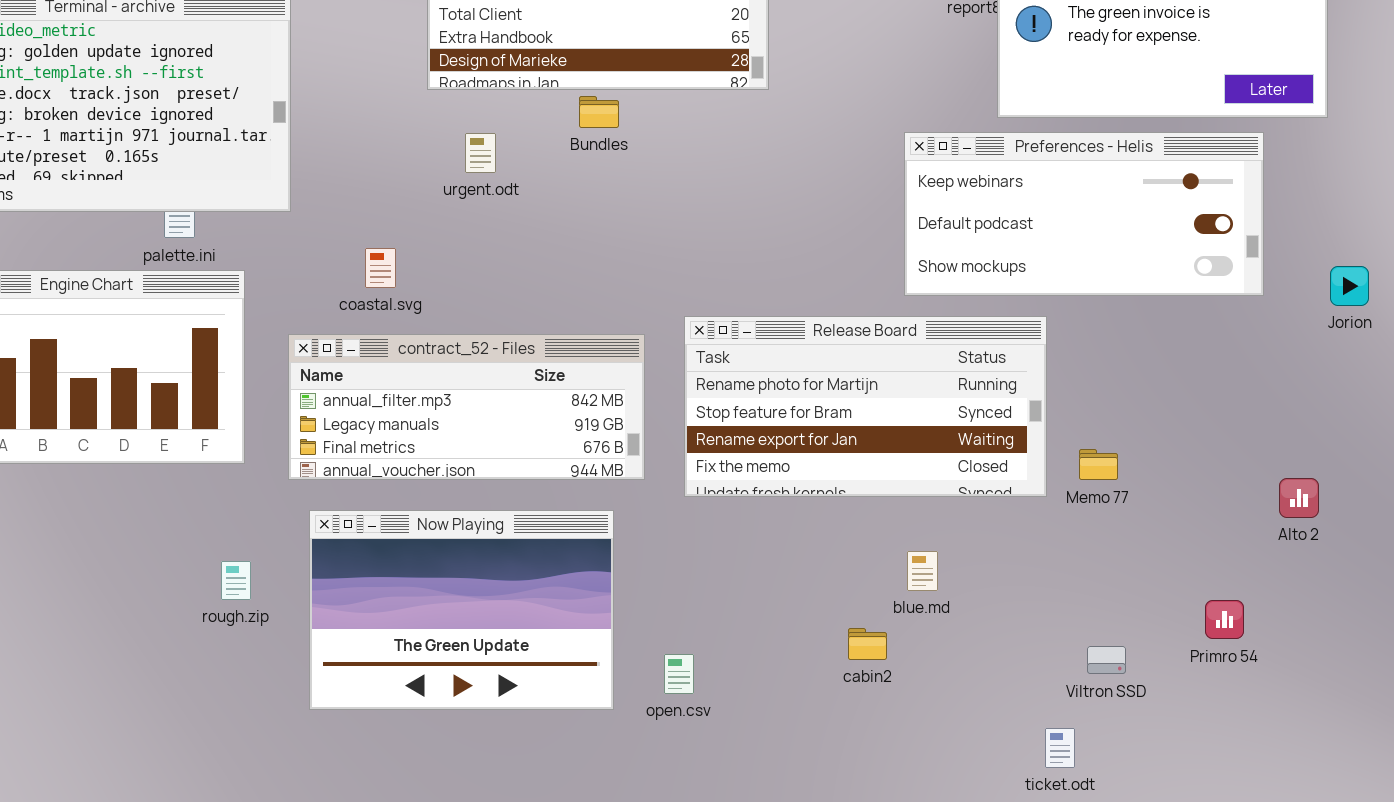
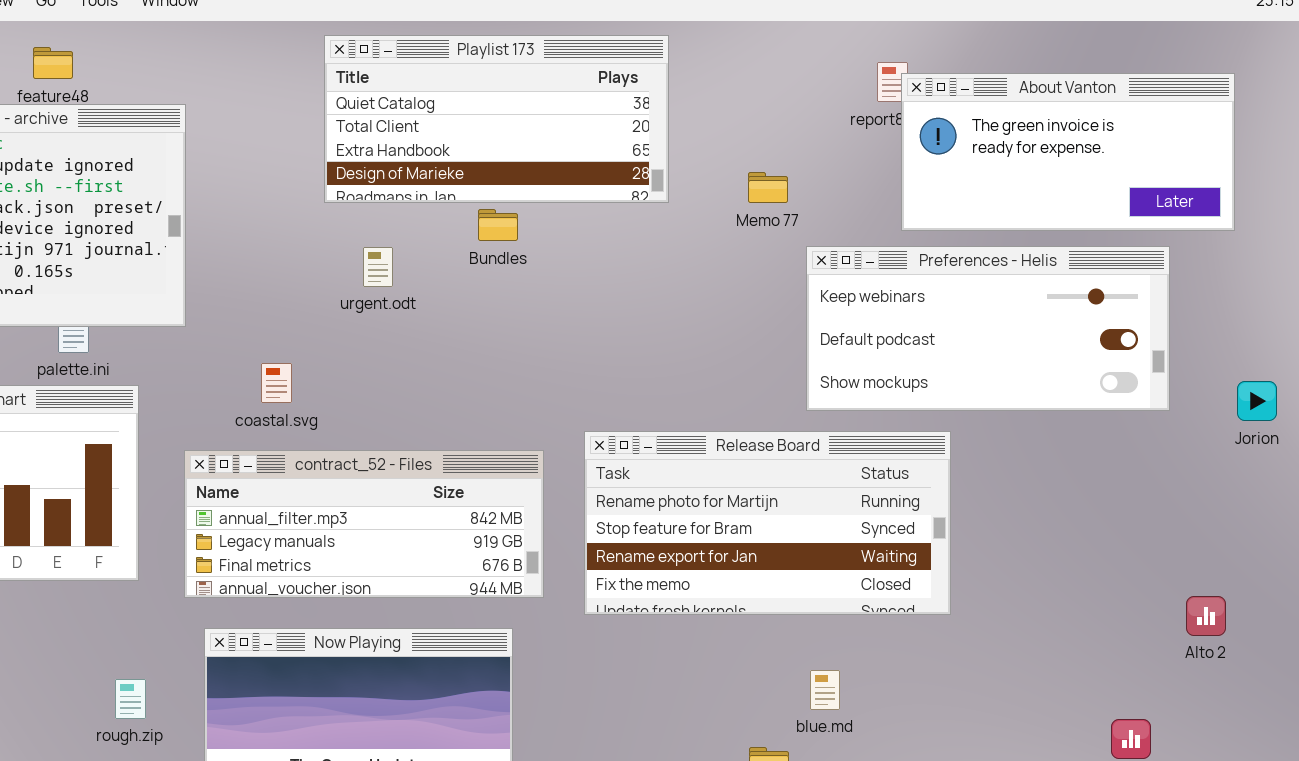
Memo 77: [1079,449,1118,480] -> [748,172,788,203], moved

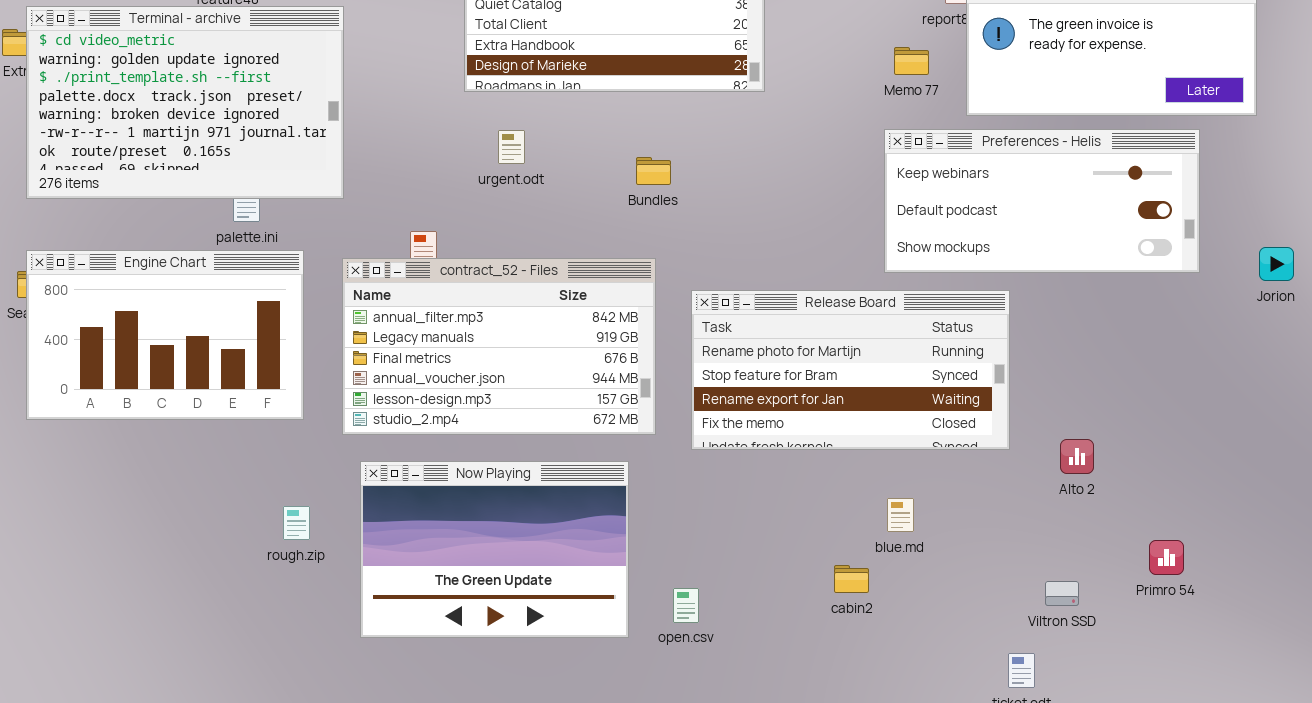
Memo 77: [748,172,788,203] -> [894,47,929,75], moved
Bundles: [478,209,518,241] -> [636,157,671,185], moved
contract_52 - Files: [184,450,544,598] -> [342,258,656,435], resized
Alto 2: [1186,596,1226,636] -> [1060,439,1094,474], moved

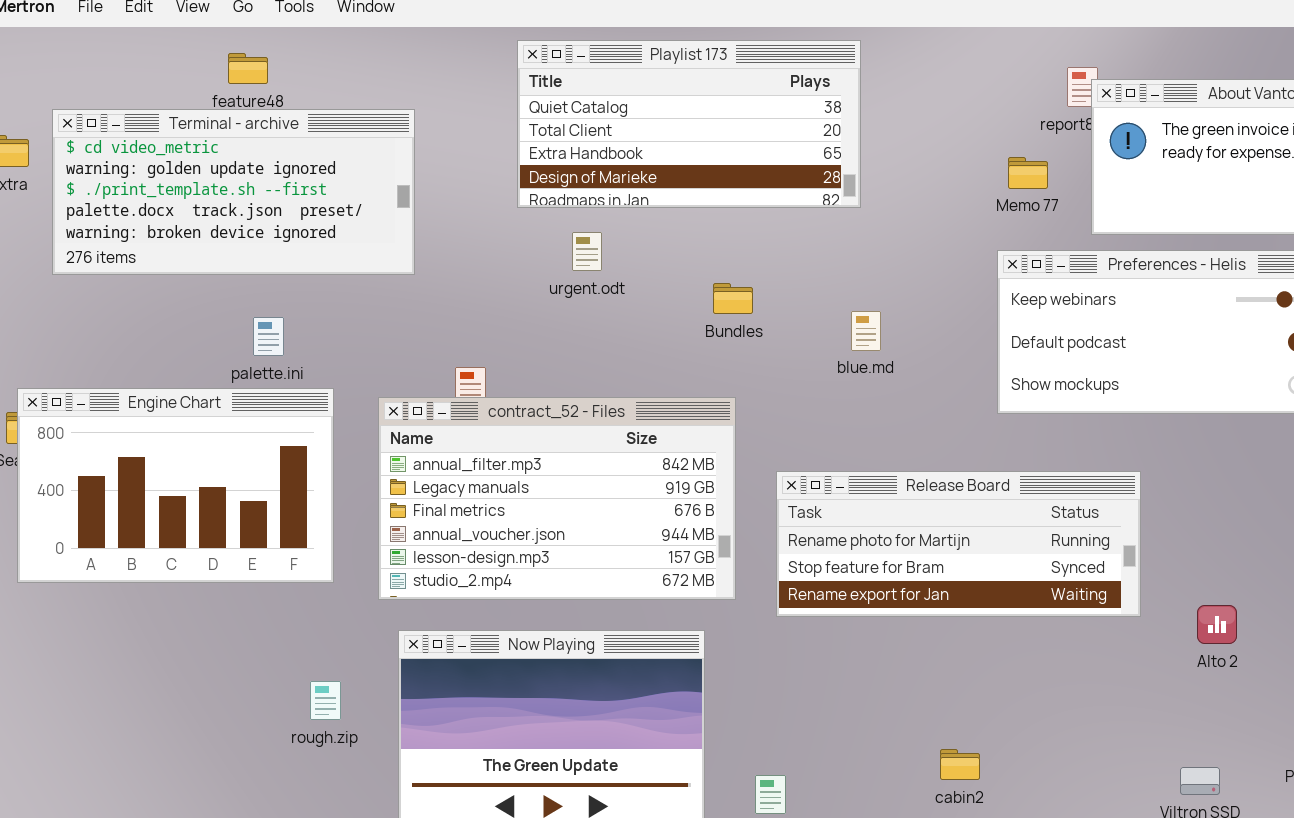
Terminal - archive: [26,6,344,199] -> [52,109,415,275], moved, resized
urgent.odt: [498,130,525,164] -> [572,232,602,271], moved
Release Board: [691,290,1010,450] -> [776,471,1141,617], resized
blue.md: [887,498,914,532] -> [851,311,881,351], moved

